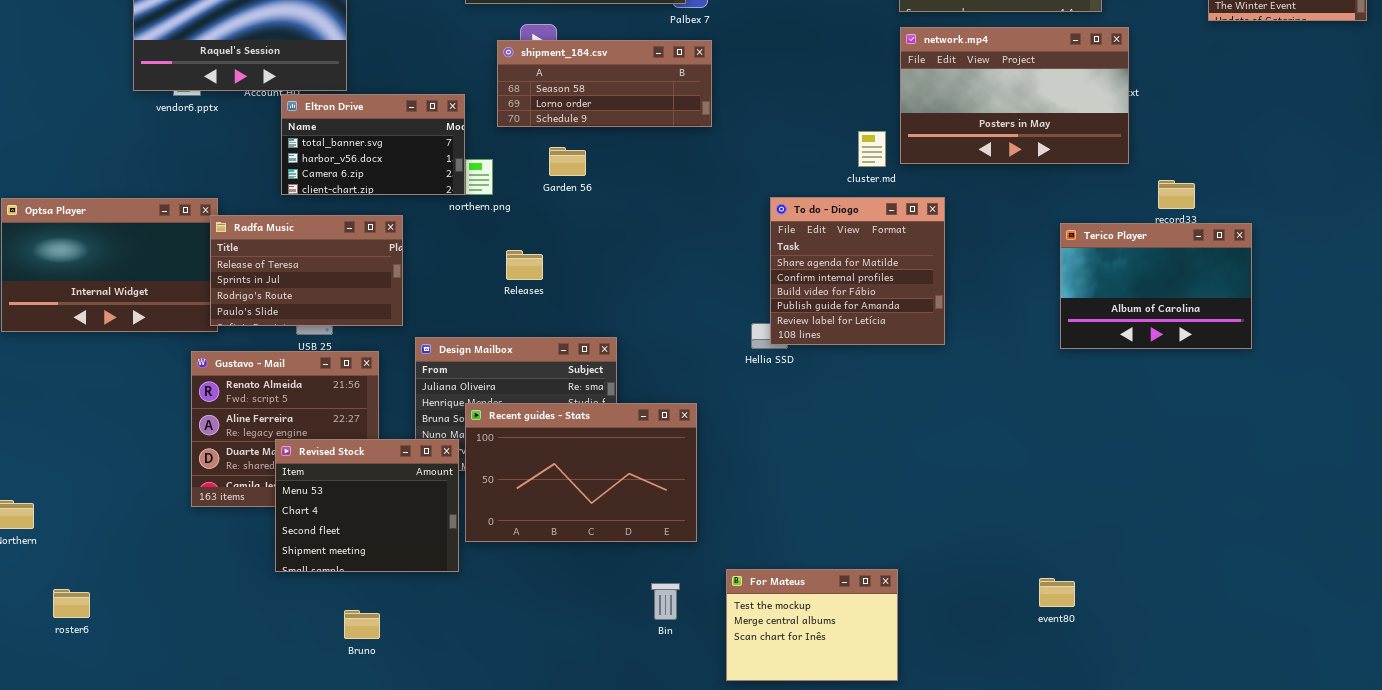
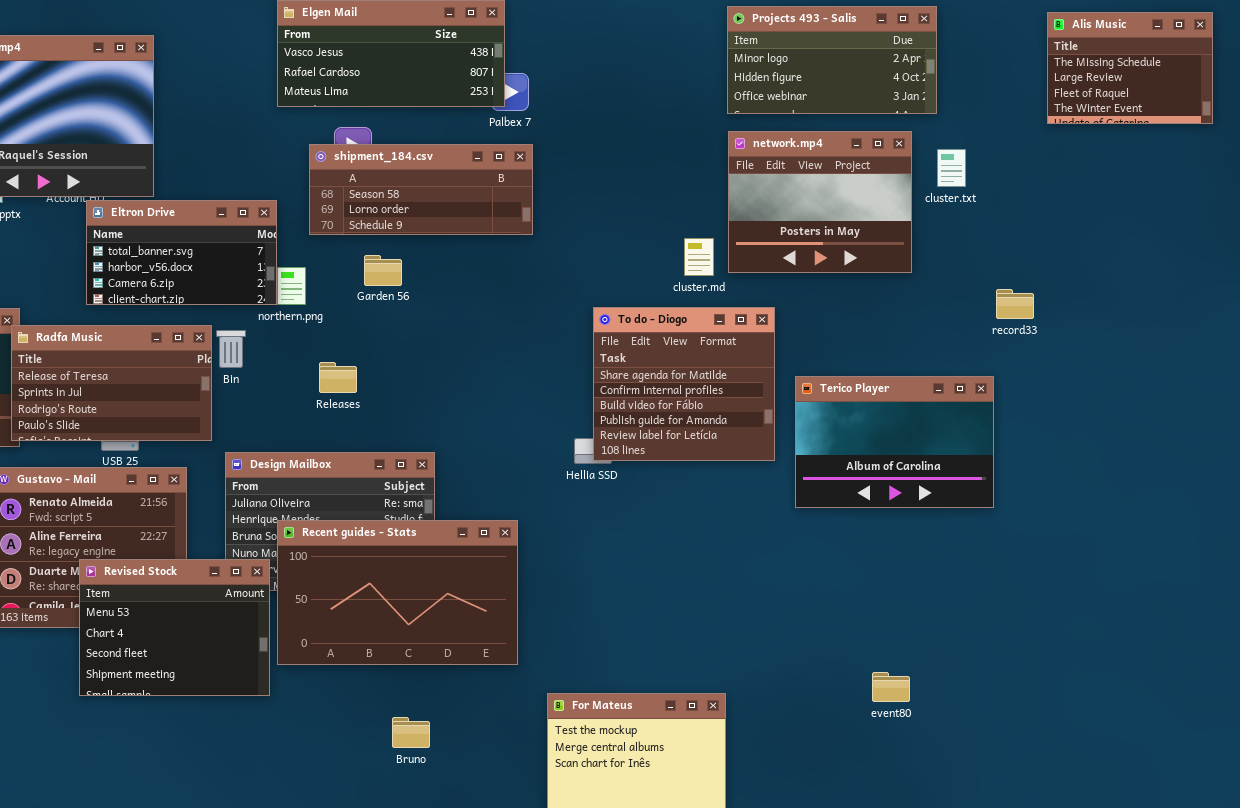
network.mp4: [900,27,1129,164] -> [728,131,912,273], resized
Terico Player: [1060,223,1252,349] -> [795,376,994,508], moved
event80: [1039,578,1075,607] -> [872,672,910,702], moved
Bin: [651,583,680,620] -> [216,330,246,368], moved
Bruno: [344,610,380,639] -> [392,717,430,748], moved

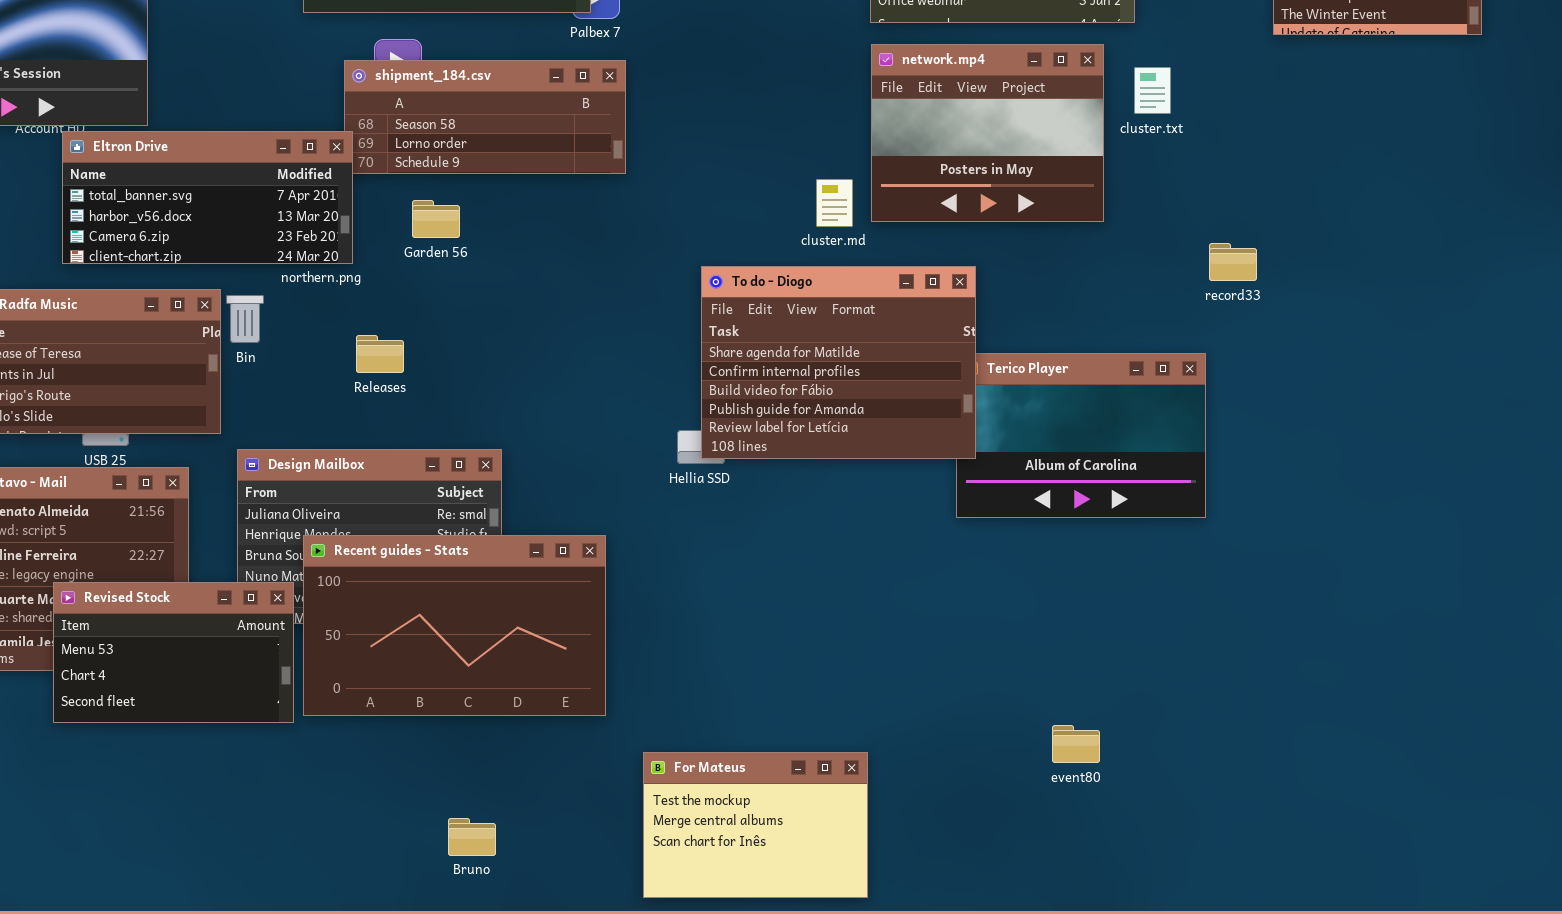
Eltron Drive: [86,200,277,305] -> [62,131,353,264], resized
To do - Diogo: [593,307,775,461] -> [701,266,976,459], resized
Revised Stock: [79,559,270,696] -> [53,582,294,723], resized
Bruno: [392,717,430,748] -> [448,818,496,856], moved

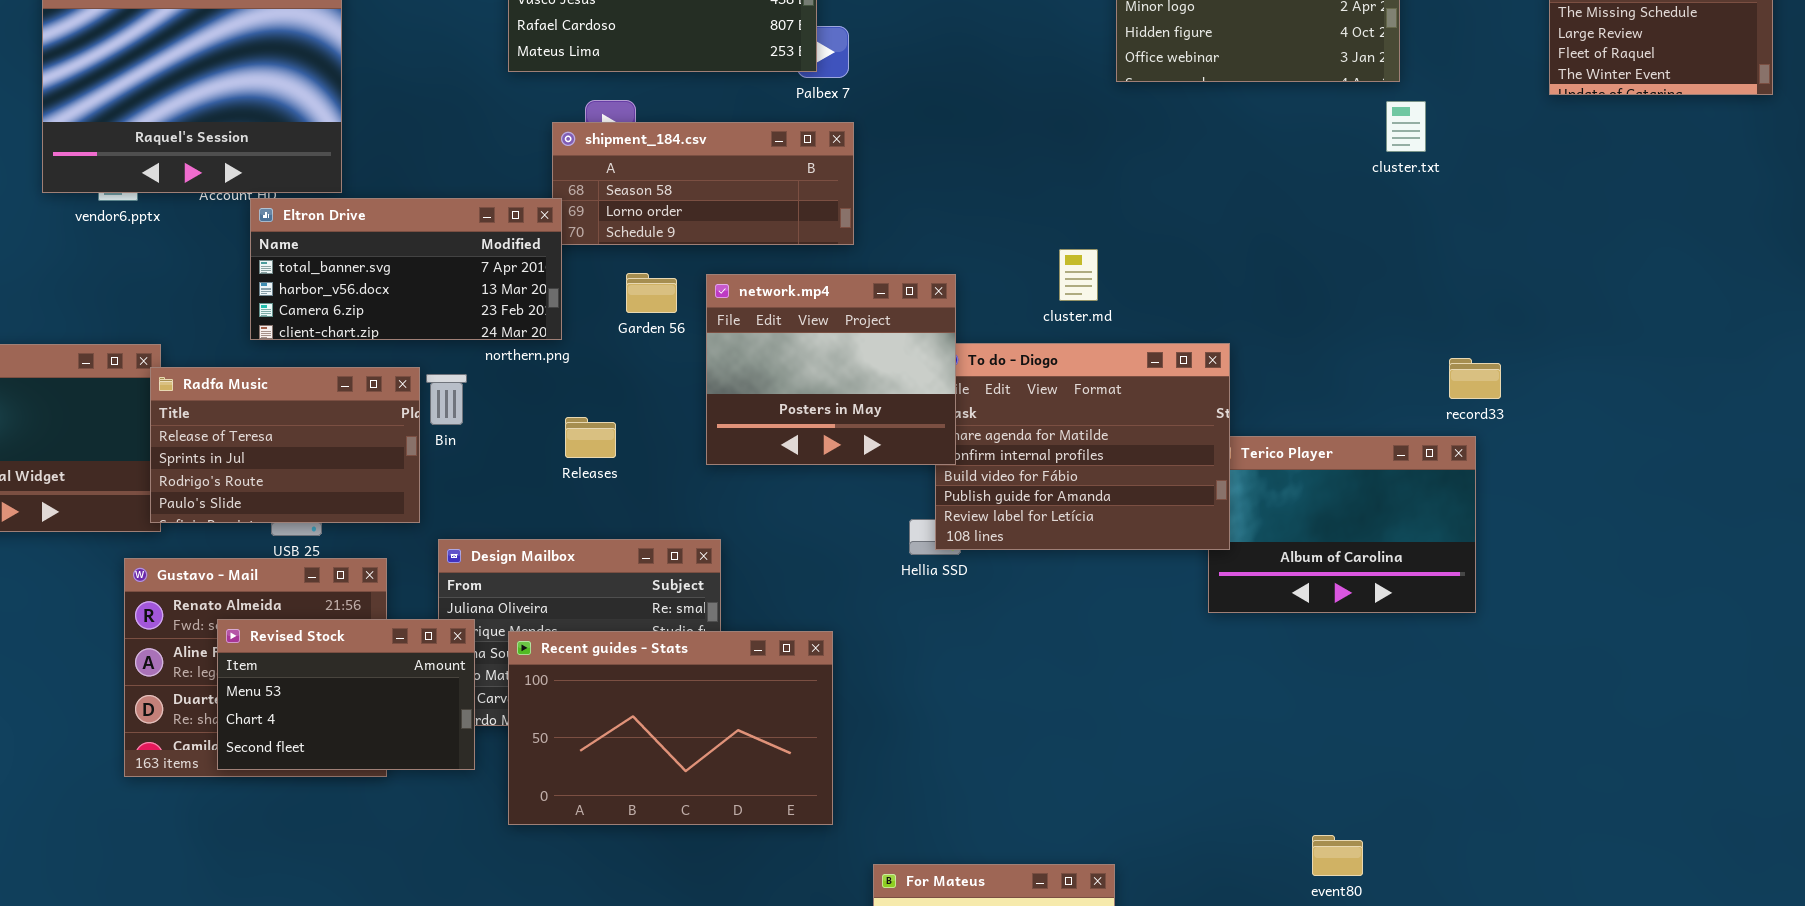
network.mp4: [871,44,1104,222] -> [706,274,956,465], moved
cluster.txt: [1134,67,1171,114] -> [1386,101,1426,152], moved
record33: [1209,243,1257,281] -> [1449,358,1501,399], moved
Revised Stock: [53,582,294,723] -> [217,619,475,770], moved

